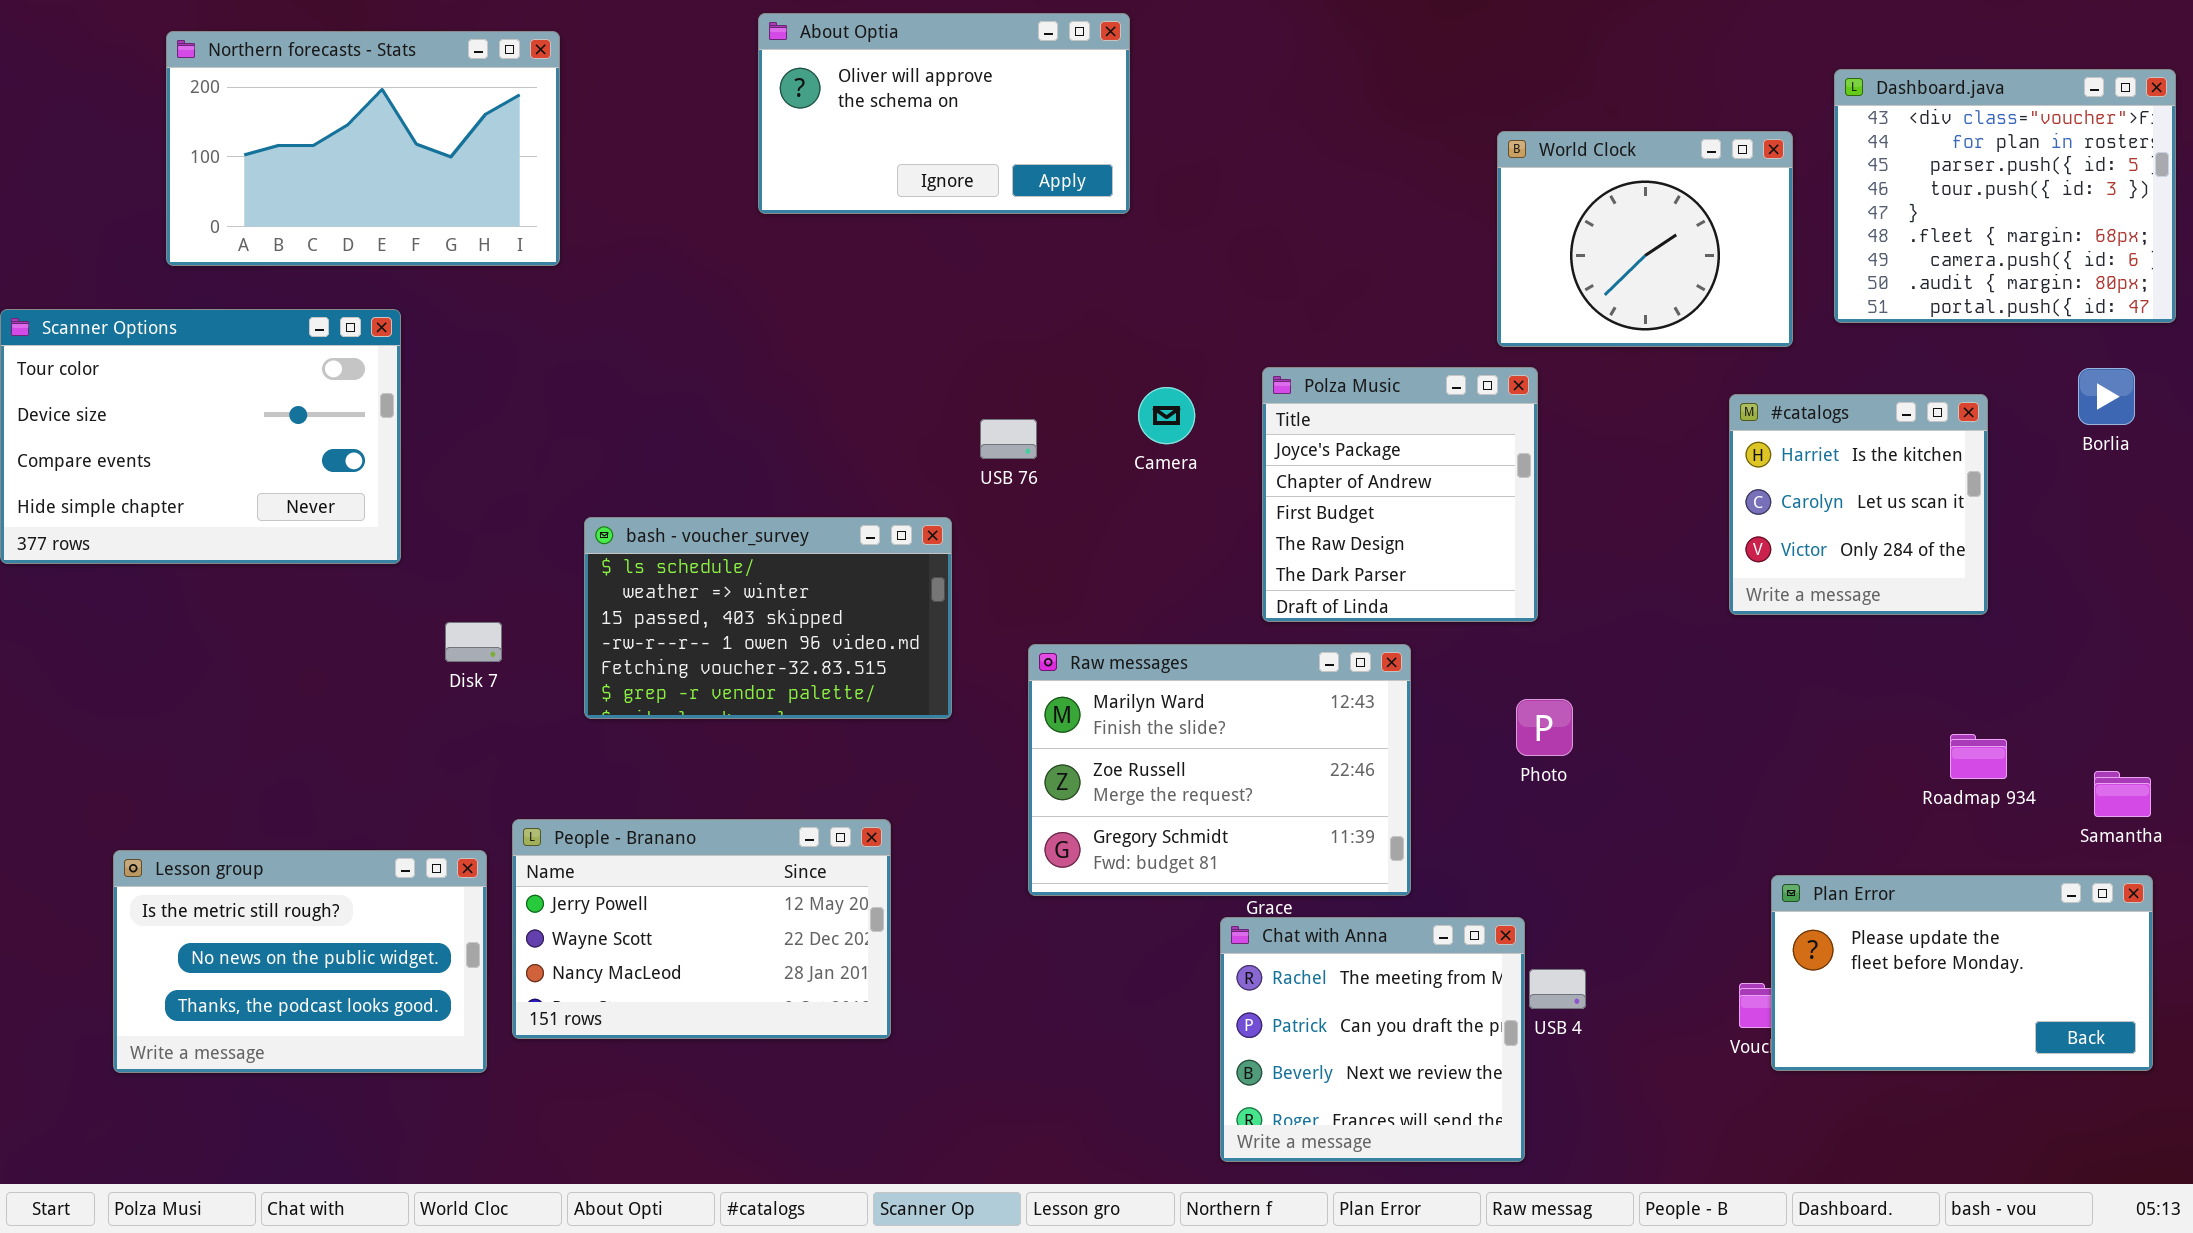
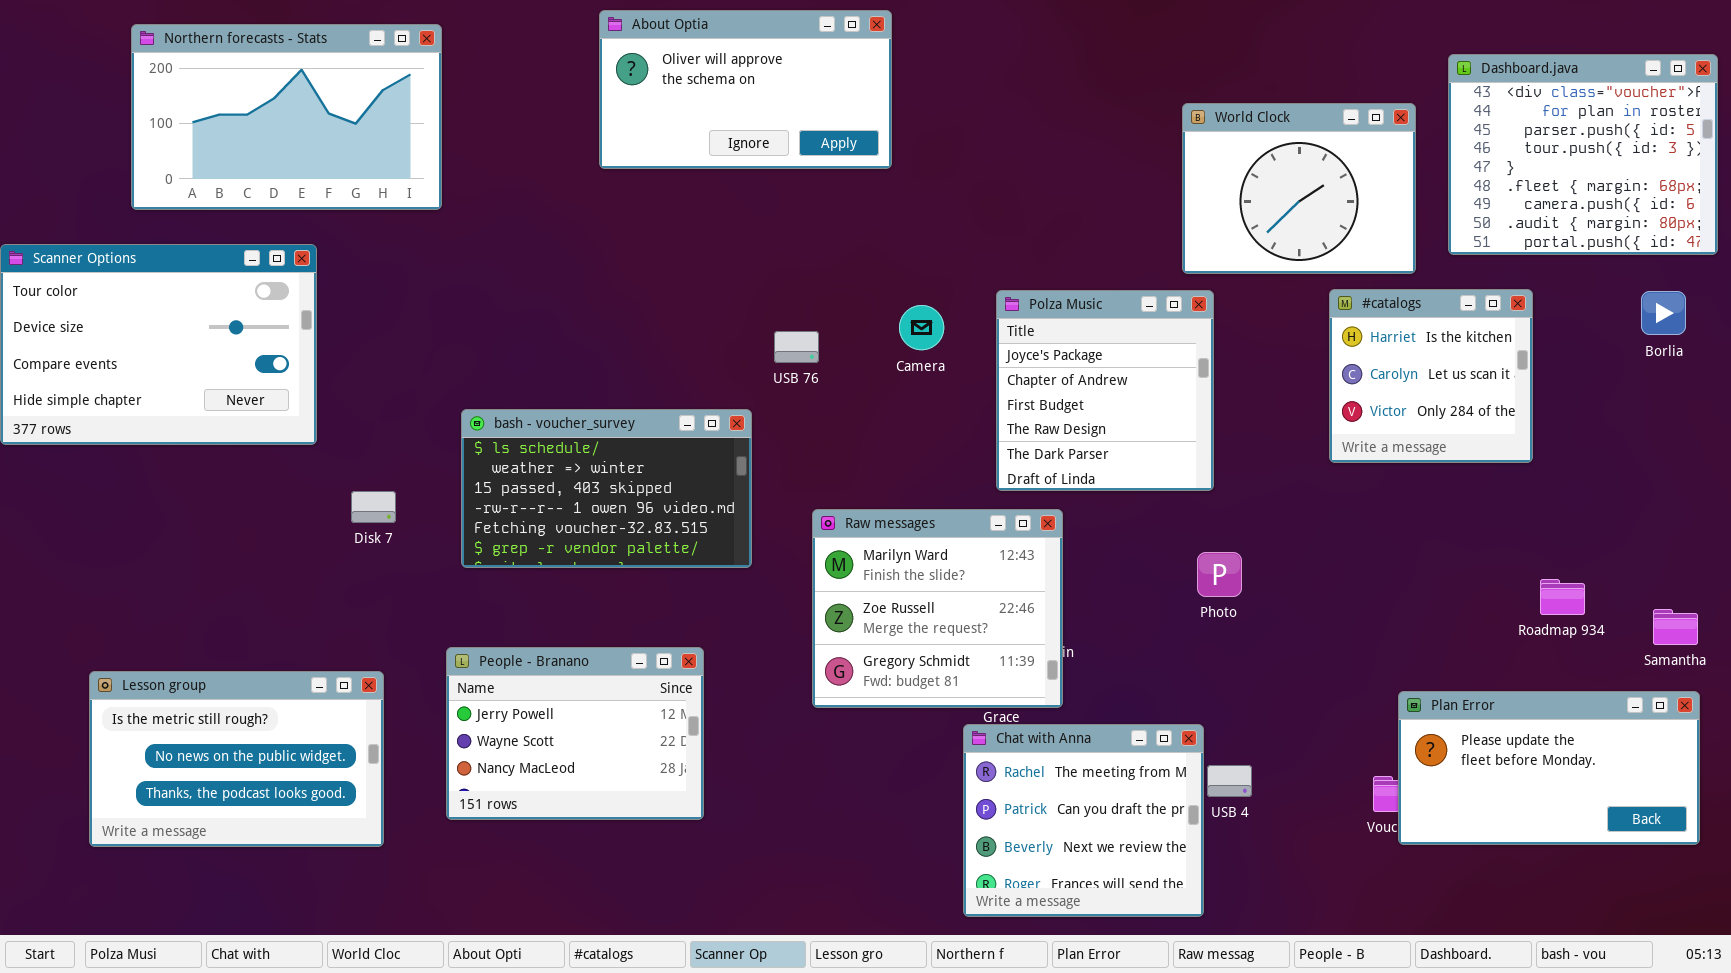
#catalogs: [1729,394,1988,615] -> [1329,289,1533,463], moved
Raw messages: [1028,644,1411,896] -> [812,509,1063,708], resized
People - Branano: [512,819,891,1039] -> [446,647,704,820], resized

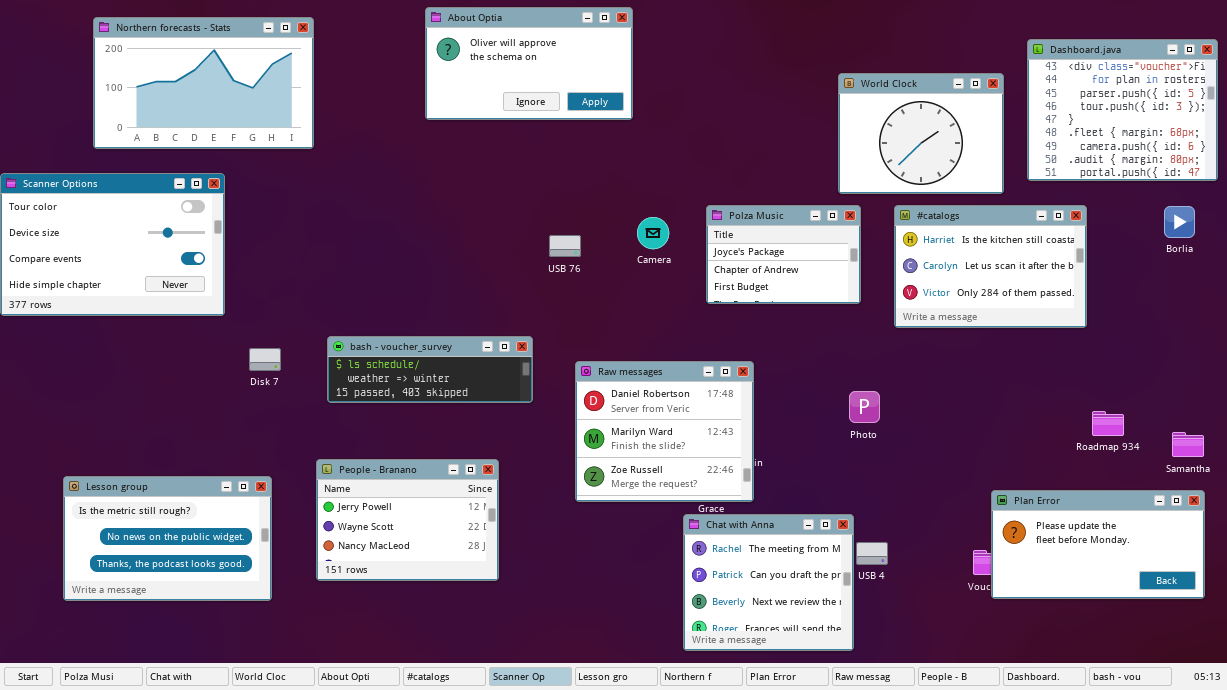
#catalogs: [1329,289,1533,463] -> [894,205,1087,328], resized
Polza Music: [996,290,1214,491] -> [706,205,861,304], resized
bash - voucher_survey: [461,409,752,568] -> [327,336,533,403], resized
Raw messages: [812,509,1063,708] -> [575,361,754,502], scrolled up 1 row

